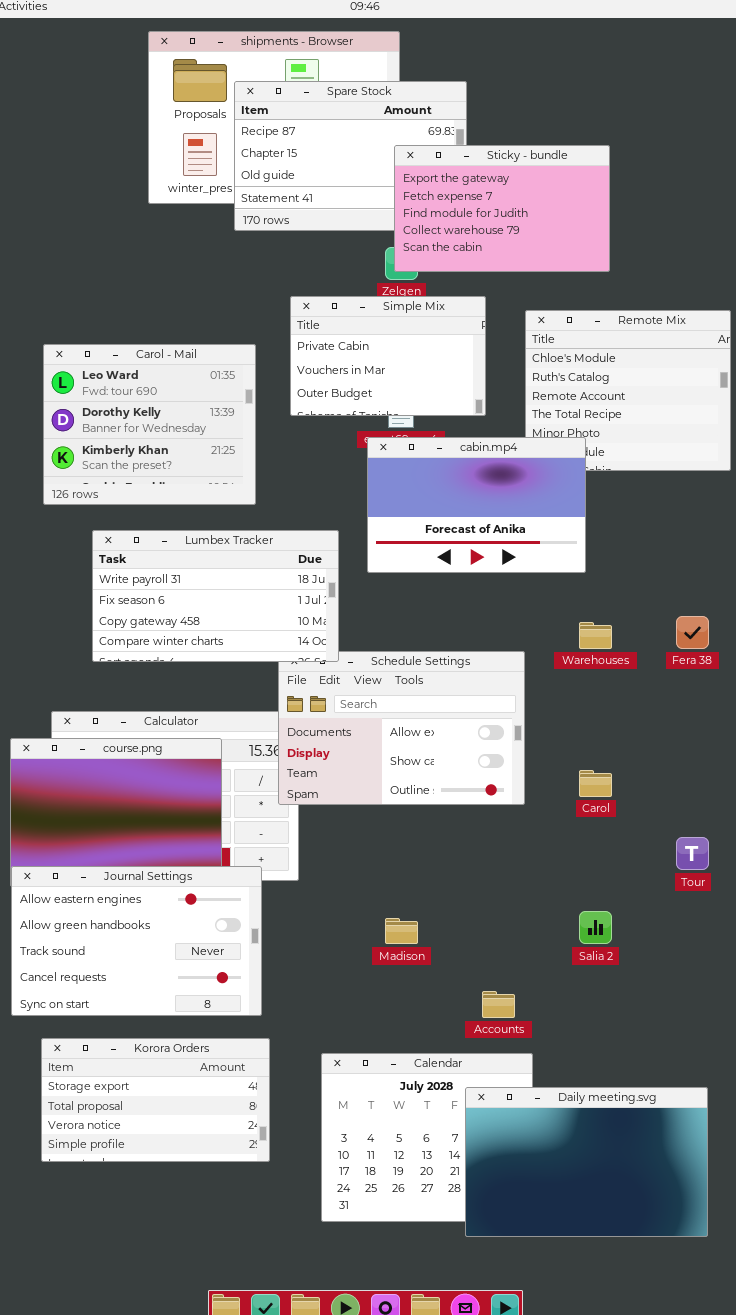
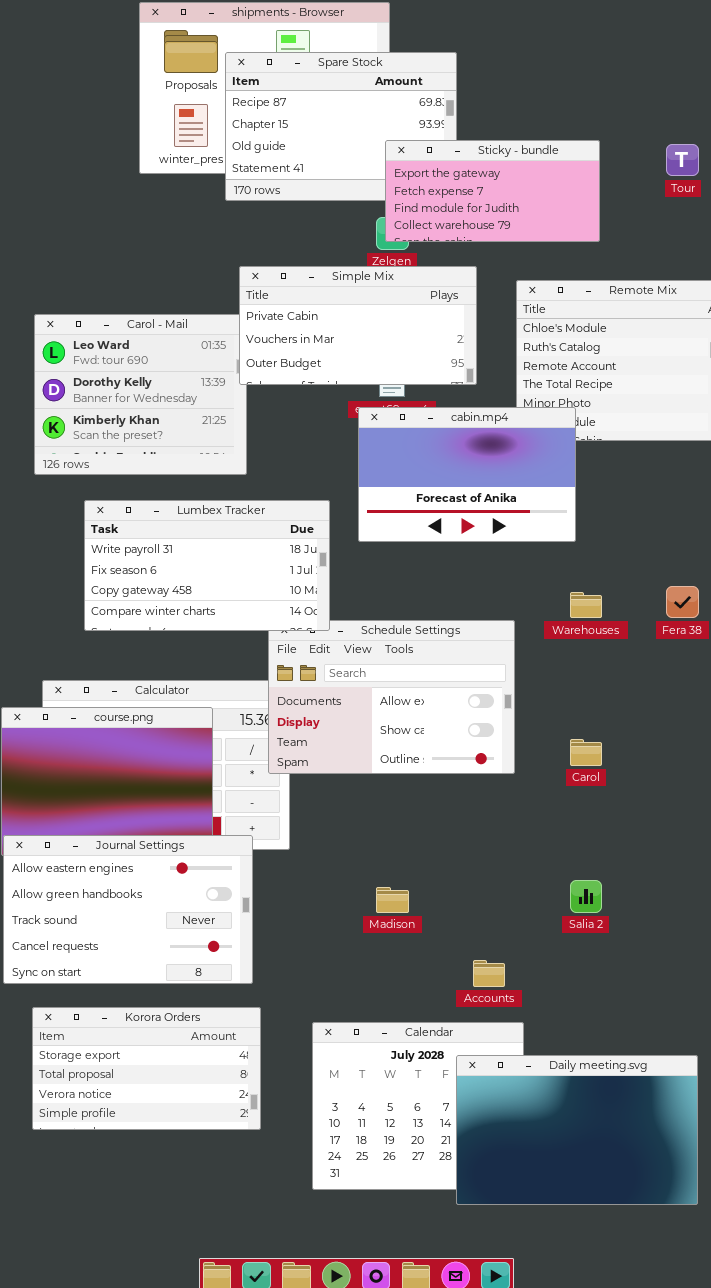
Sticky - bundle: [394,145,610,272] -> [385,140,600,242], resized
Simple Mix: [290,296,486,416] -> [239,266,477,385], resized
Tour: [676,837,709,870] -> [666,144,699,176], moved

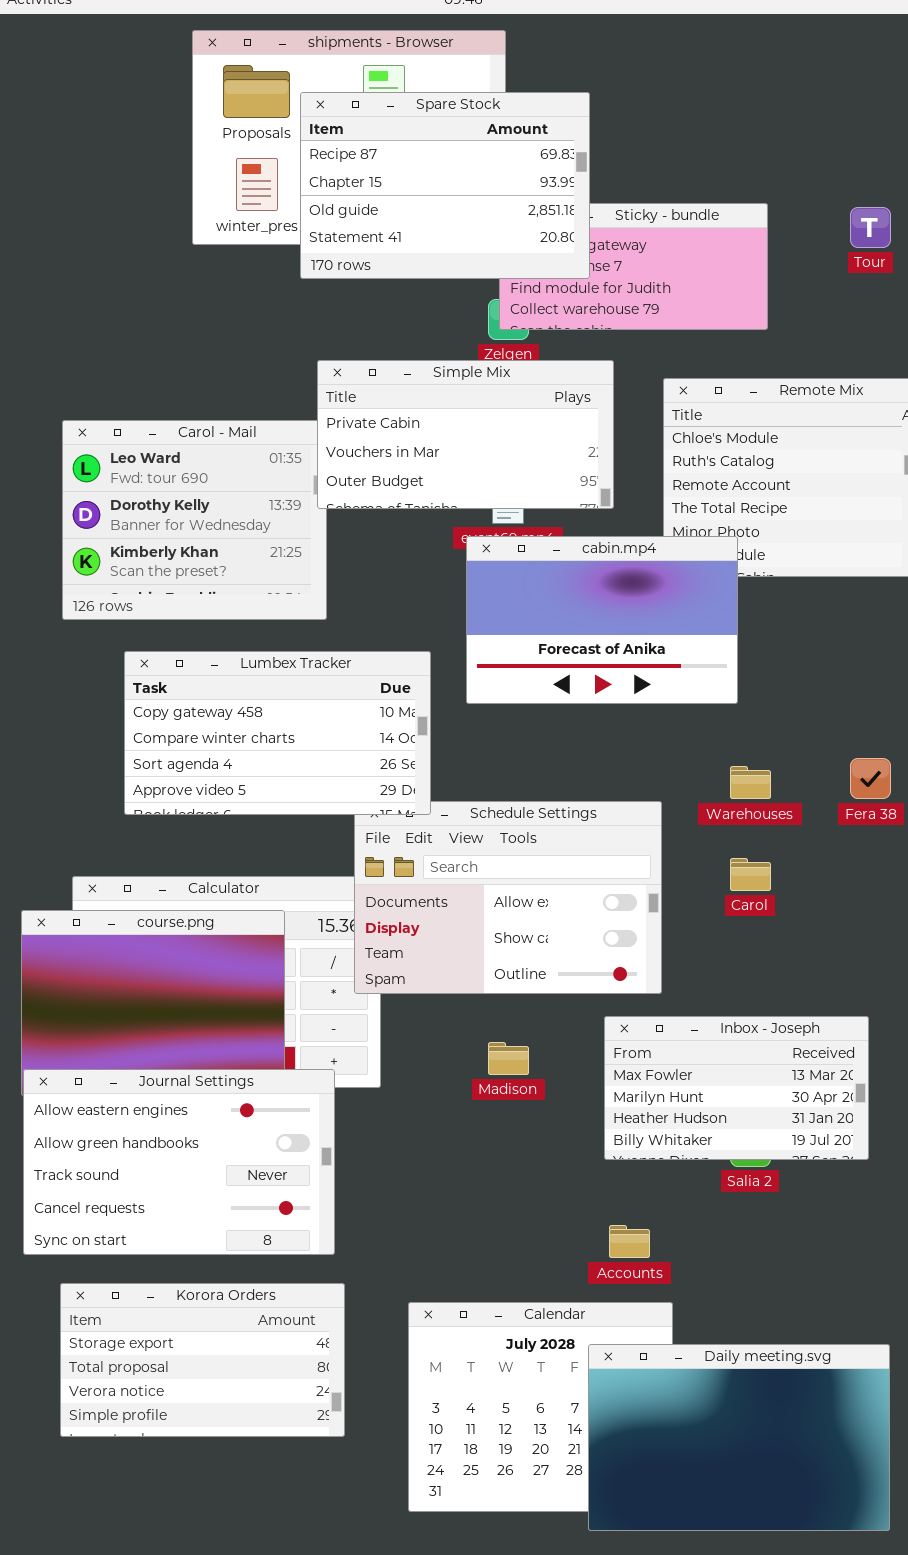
Spare Stock: [225,52,457,201] -> [300,92,590,279], raised
Lumbex Tracker: [84,500,330,631] -> [124,651,431,815], scrolled down 2 rows
Carol: [570,739,602,766] -> [730,858,771,891], moved
Inbox - Joseph: none -> [604,1016,869,1160], opened
Madison: [376,887,409,913] -> [488,1042,529,1075], moved

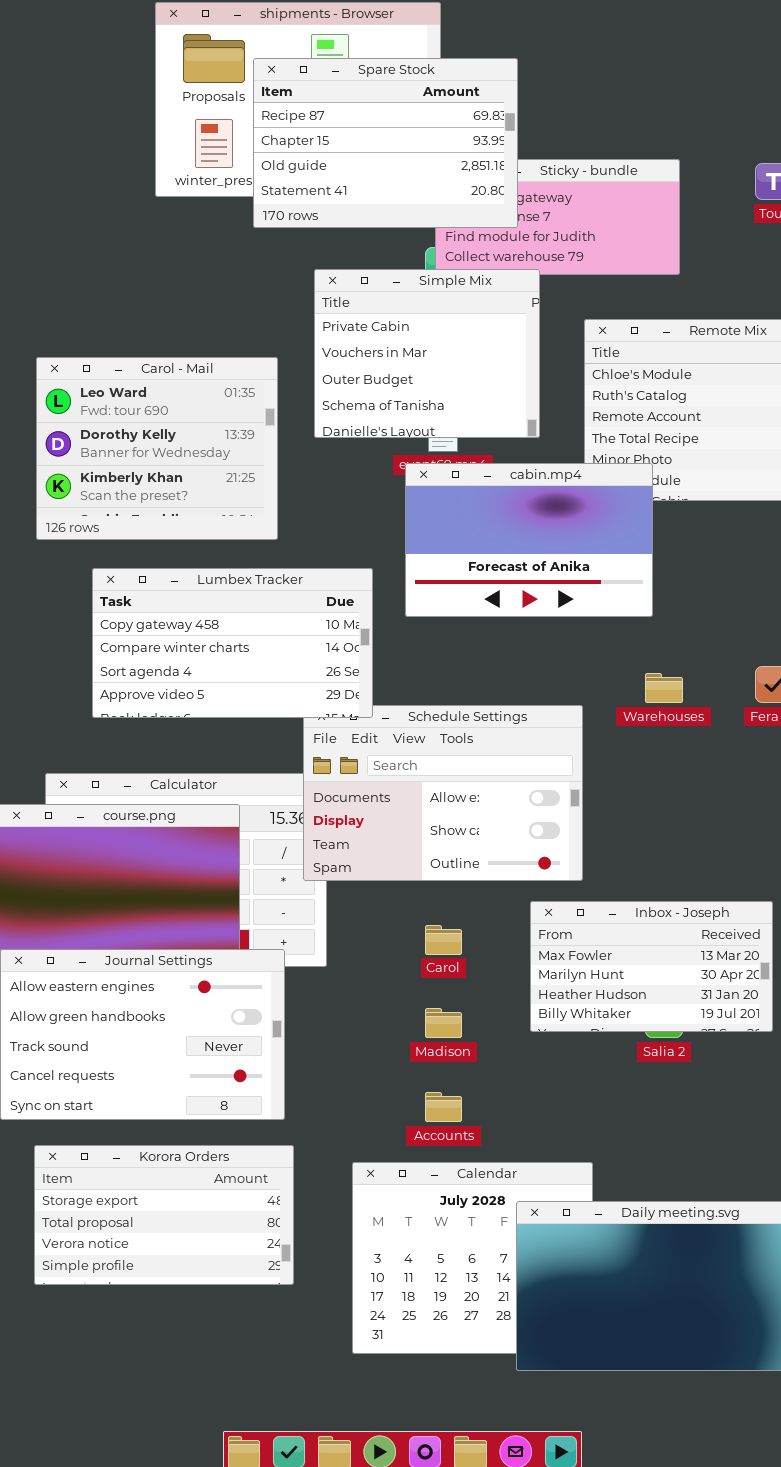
Simple Mix: [317,360,614,509] -> [314,269,540,438], resized
Carol: [730,858,771,891] -> [425,925,462,955], moved
Madison: [488,1042,529,1075] -> [425,1008,462,1038], moved
Accounts: [609,1225,650,1258] -> [425,1092,462,1122], moved

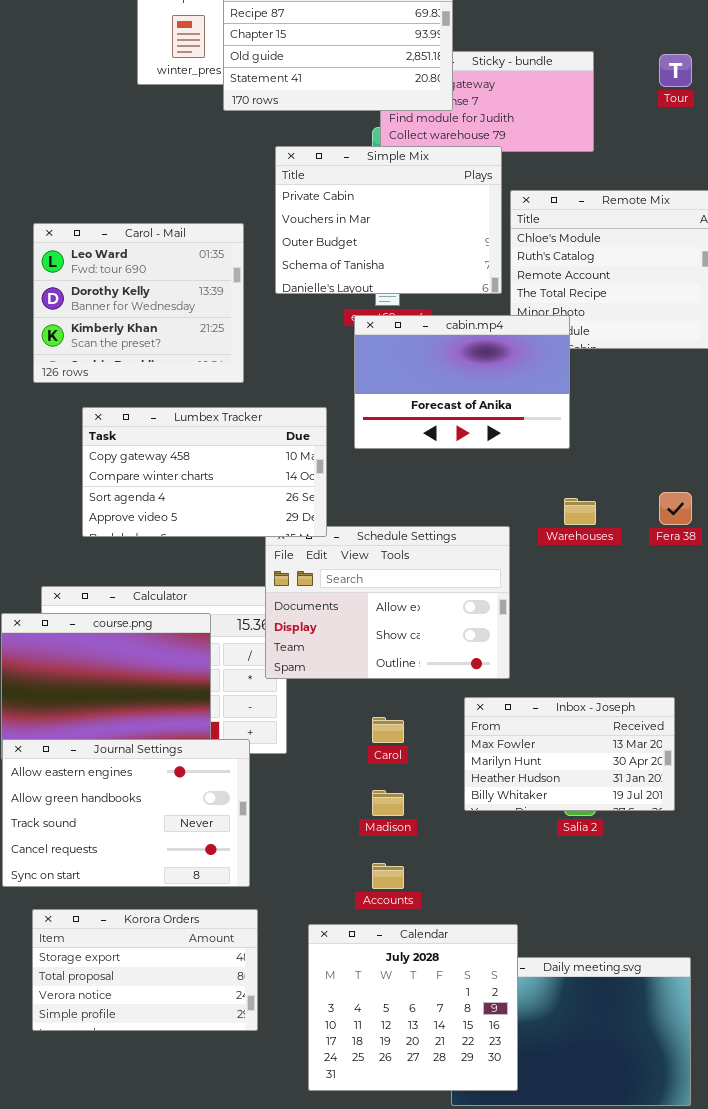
Simple Mix: [314,269,540,438] -> [275,146,502,294], resized
Calendar: [352,1162,593,1354] -> [308,924,518,1091], raised

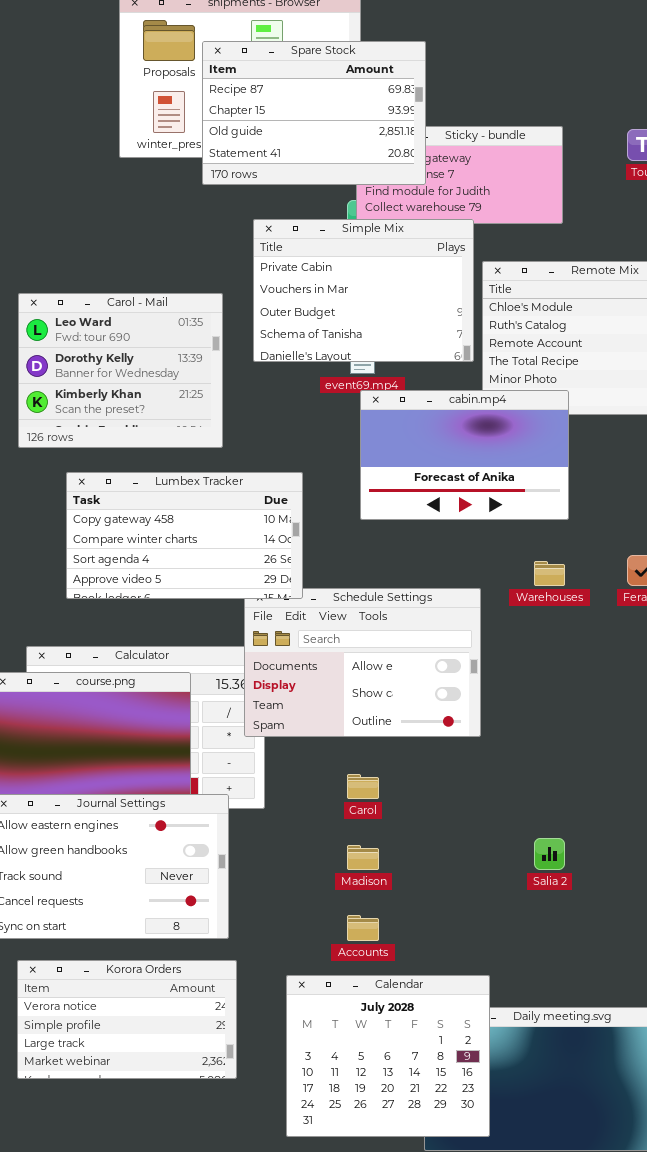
cabin.mp4: [354,315,570,449] -> [360,390,569,520], moved
Inbox - Joseph: [464,697,675,811] -> none, closed
Korora Orders: [32,909,258,1031] -> [17,960,237,1079], scrolled down 2 rows

